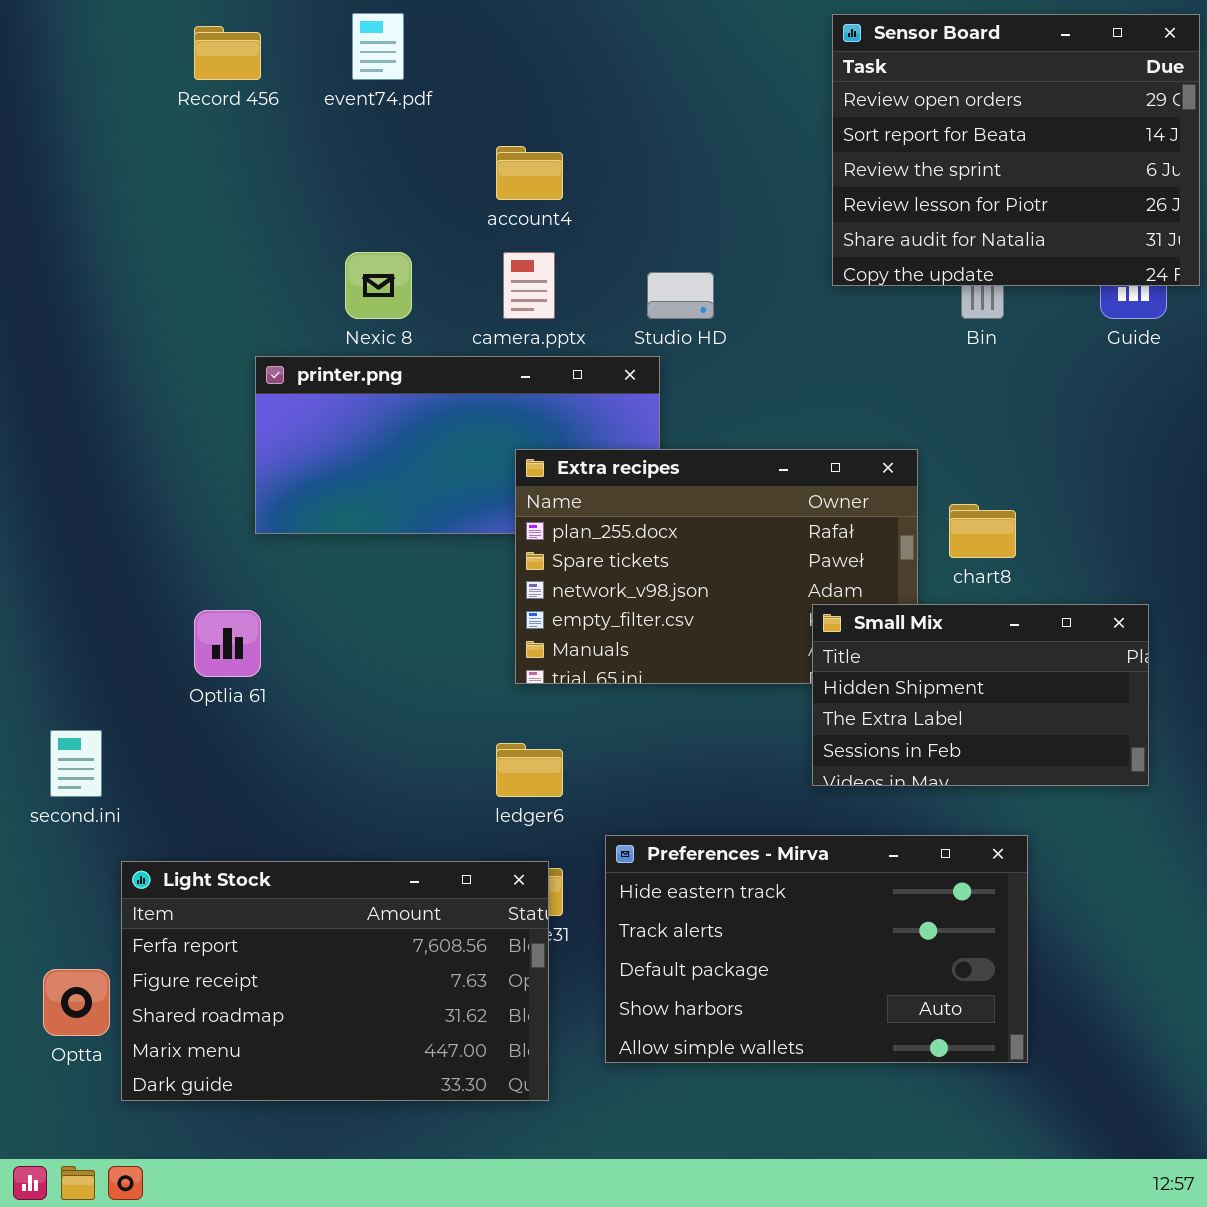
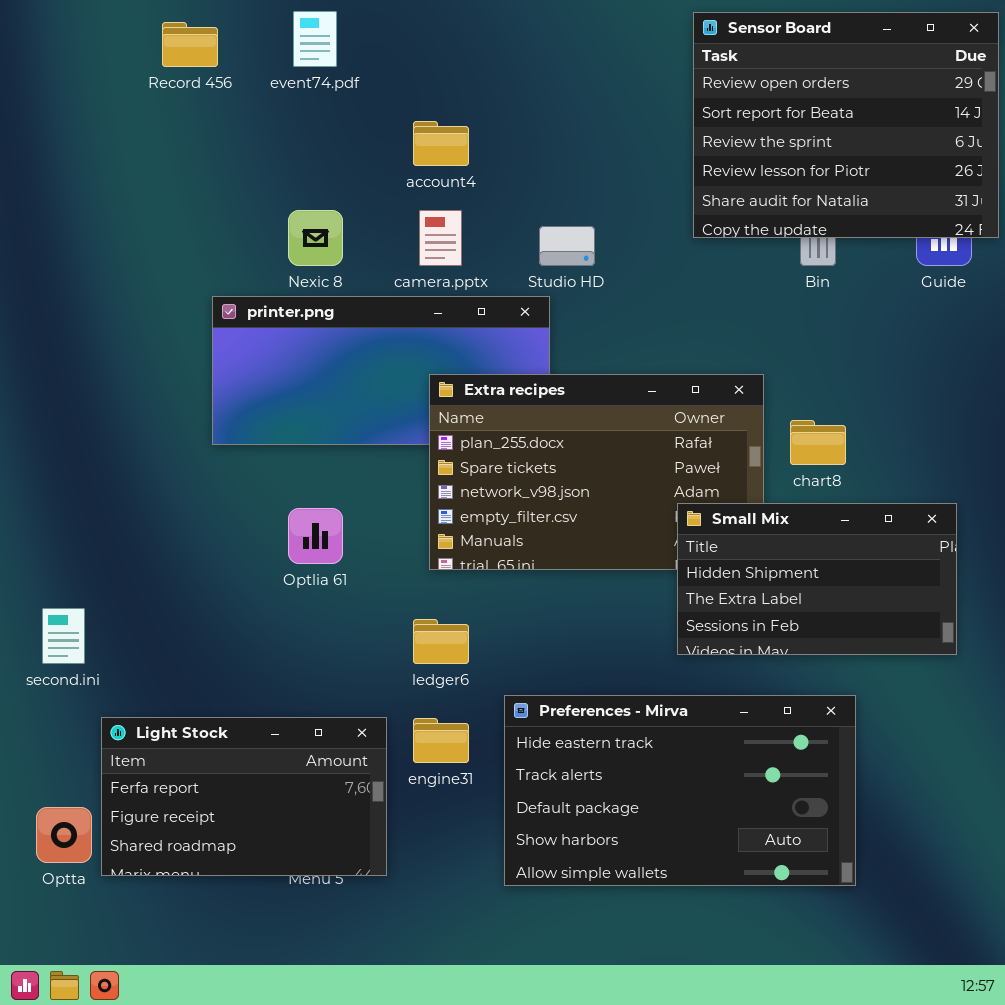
Optlia 61: [194,610,261,677] -> [288,508,343,564], moved
Light Stock: [121,861,549,1101] -> [101,717,387,876], resized

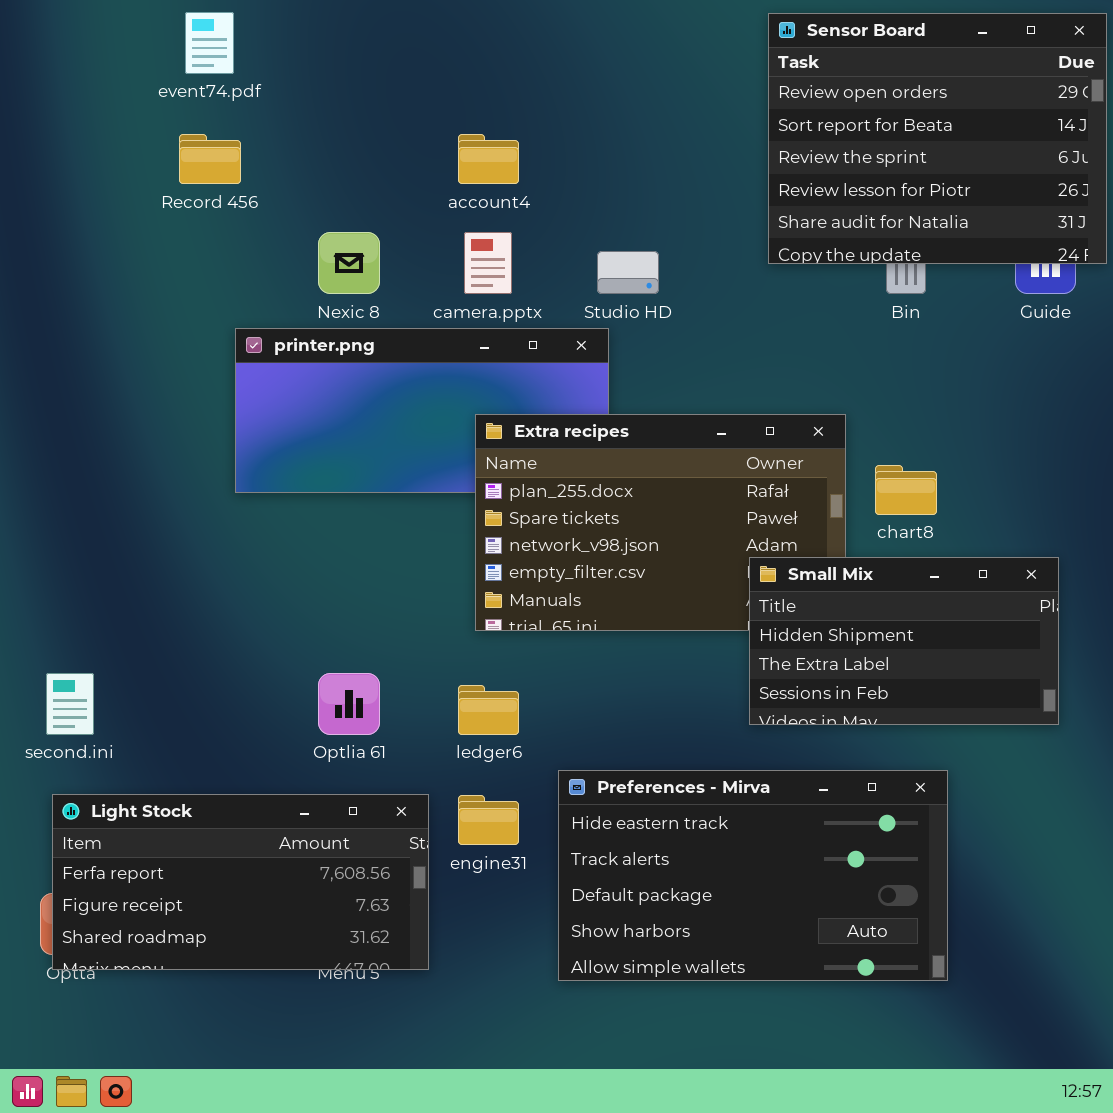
event74.pdf: [293,11,337,67] -> [185,12,234,74], moved
Record 456: [162,22,218,67] -> [179,134,241,184], moved
Optlia 61: [288,508,343,564] -> [318,673,380,735], moved
Light Stock: [101,717,387,876] -> [52,794,429,970], resized

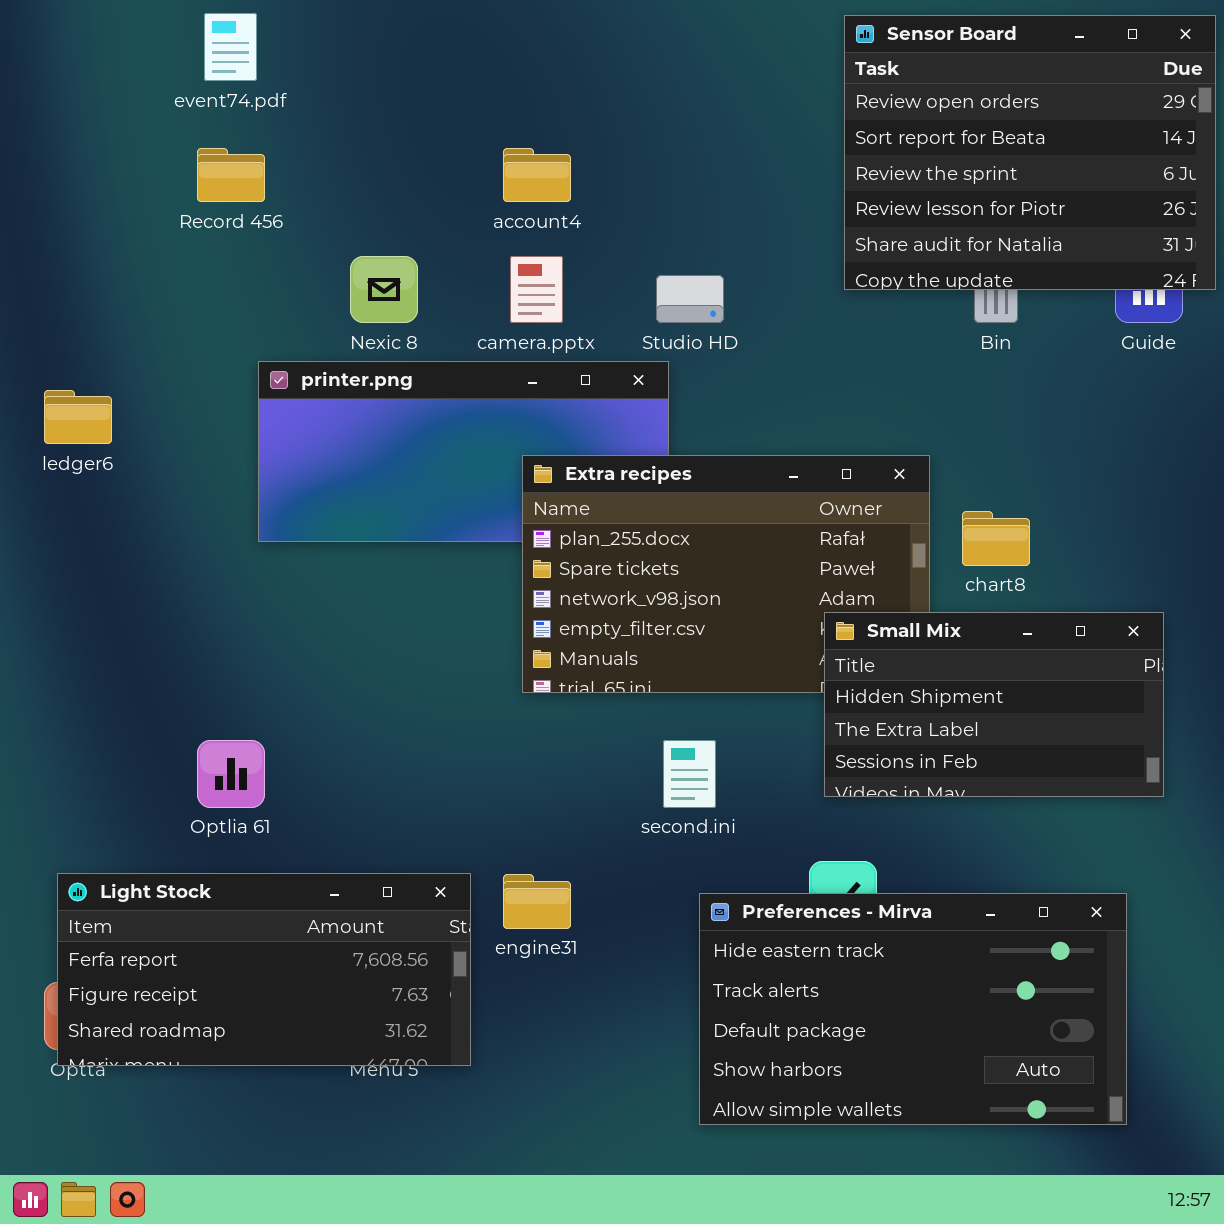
second.ini: [46,673,94,735] -> [663,740,716,808], moved
Optlia 61: [318,673,380,735] -> [197,740,265,808], moved
ledger6: [458,685,519,735] -> [44,390,112,444], moved
Preferences - Mirva: [558,770,948,981] -> [699,893,1127,1125], moved

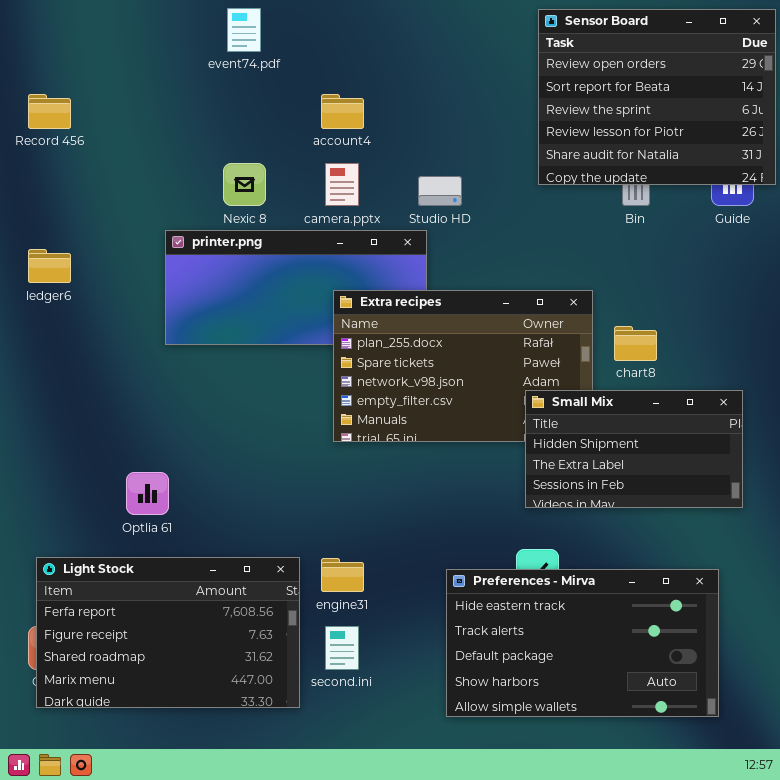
event74.pdf: [204,13,257,81] -> [227,8,261,52], moved
Record 456: [197,148,265,202] -> [28,94,71,129], moved
second.ini: [663,740,716,808] -> [325,626,359,670], moved
Light Stock: [57,873,471,1066] -> [36,557,300,708], resized

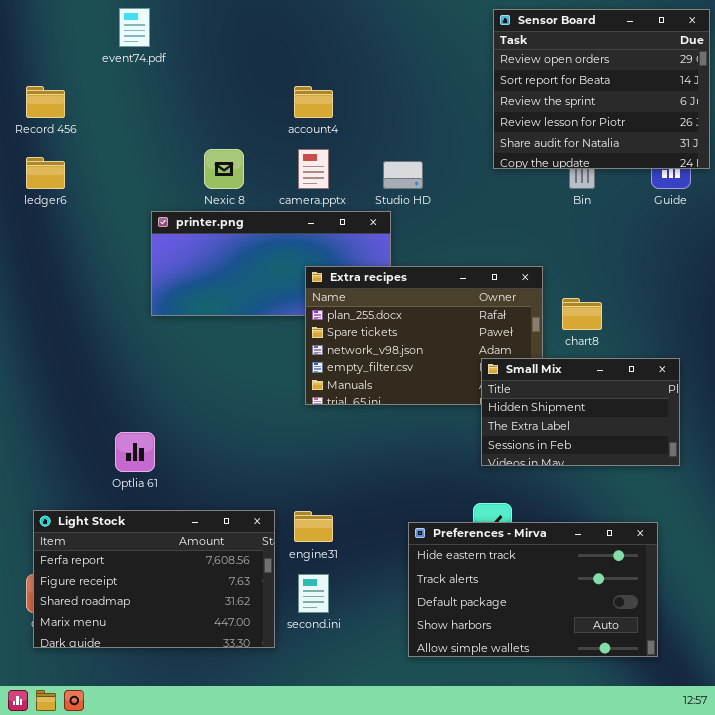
event74.pdf: [227,8,261,52] -> [119,8,150,47], moved
ledger6: [28,249,71,283] -> [26,157,65,189], moved

